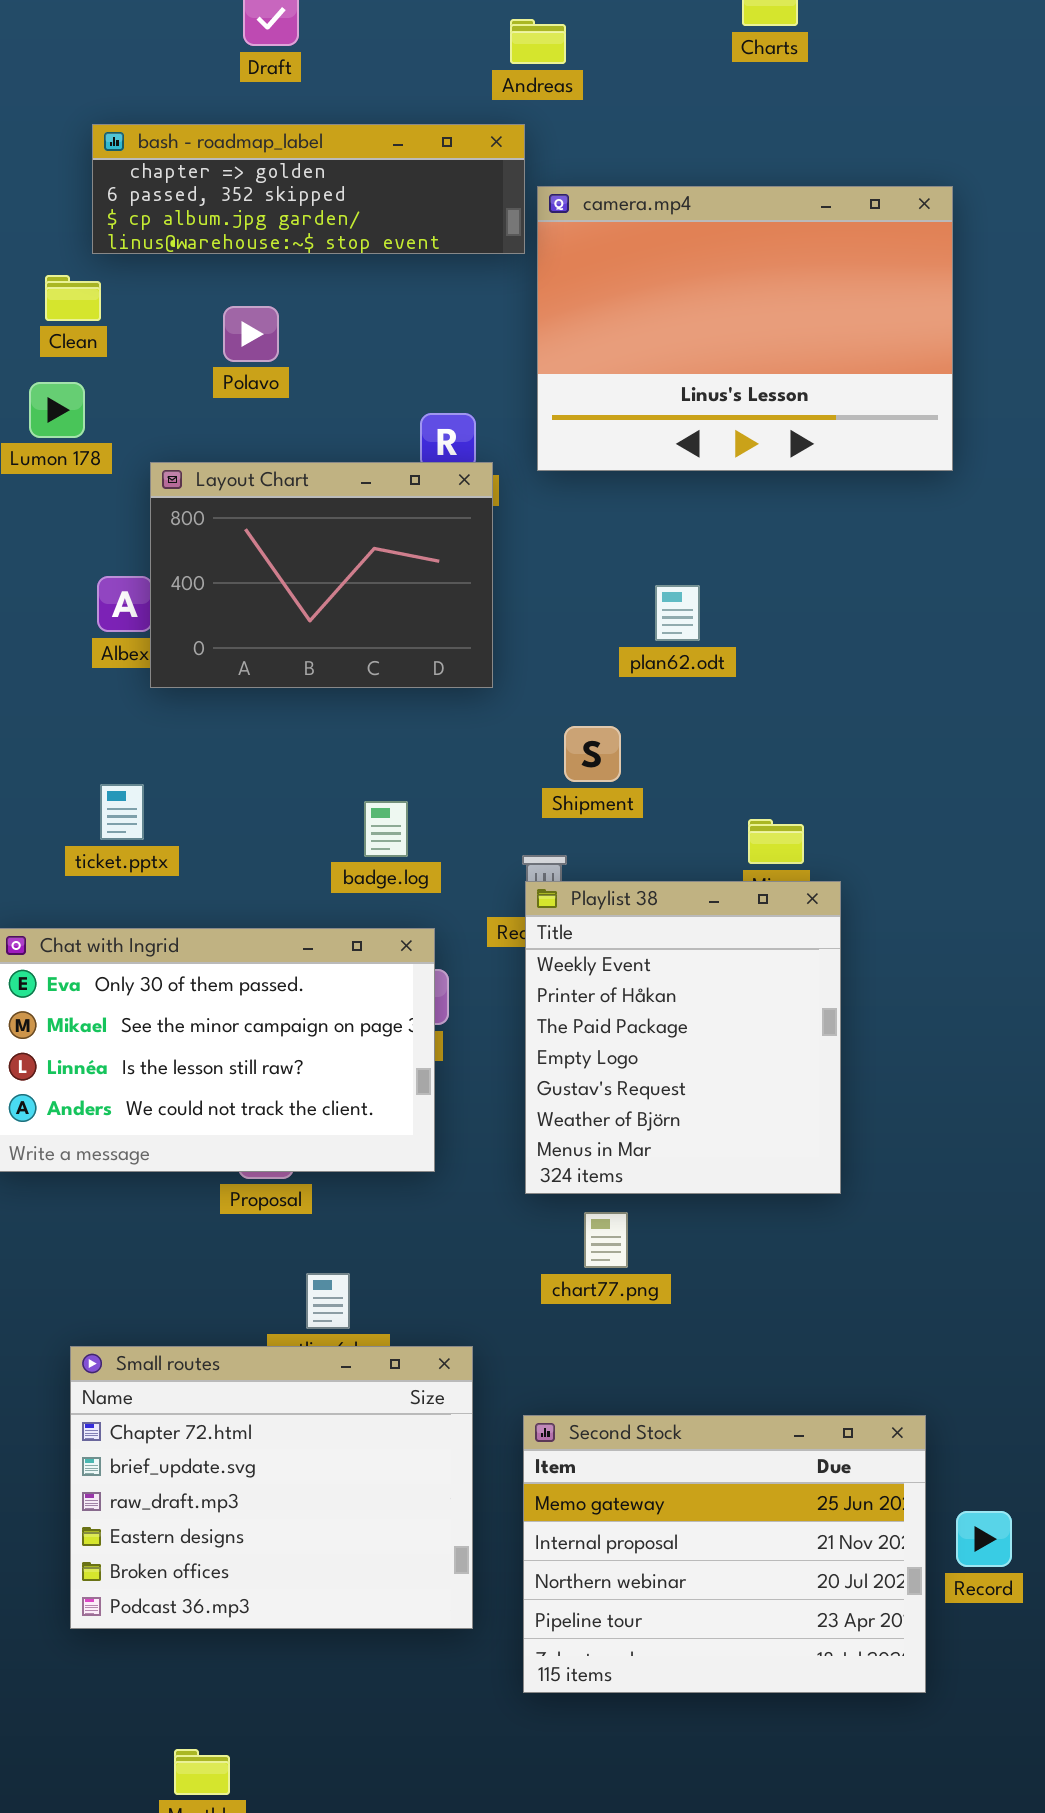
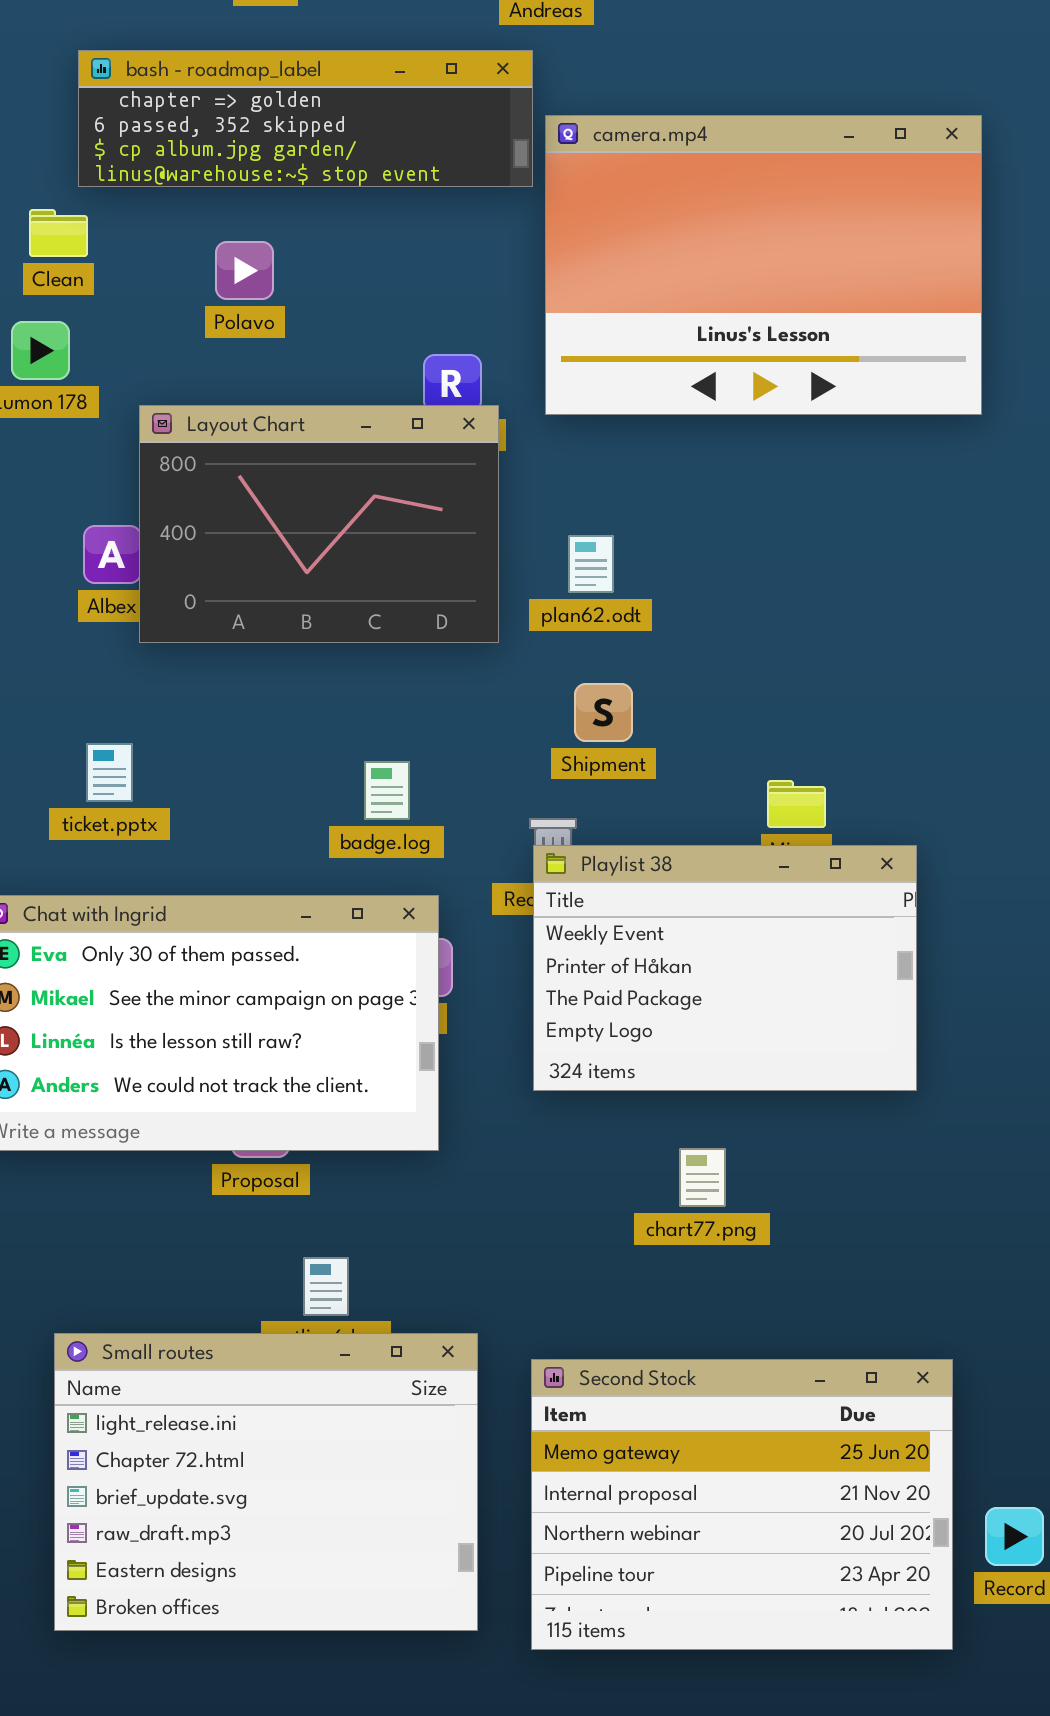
plan62.odt: [655,585,700,641] -> [568,535,614,593], moved
Playlist 38: [525,881,841,1194] -> [533,845,917,1091], resized
chart77.png: [584,1212,628,1268] -> [679,1148,726,1207], moved
Small routes: [70,1346,473,1629] -> [54,1333,478,1631], scrolled up 1 row
Second Stock: [523,1415,926,1693] -> [531,1359,953,1650], moved

